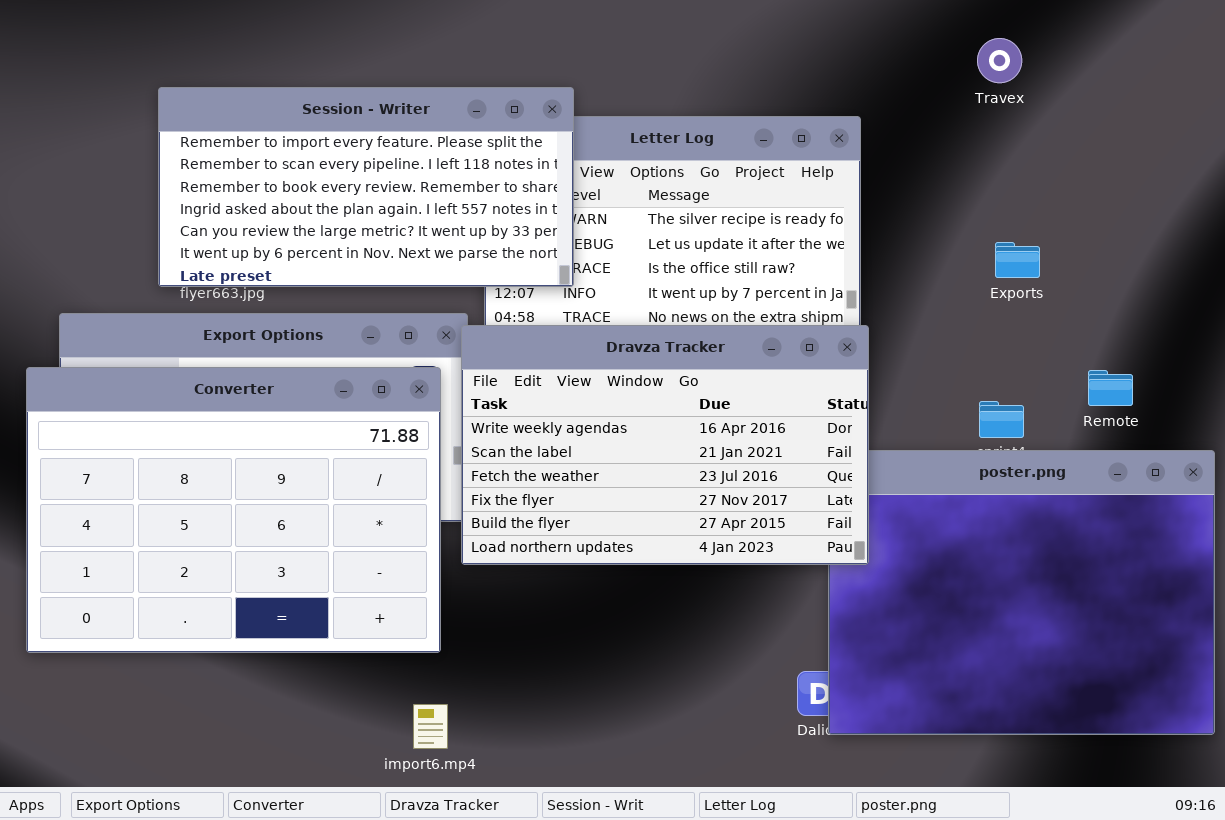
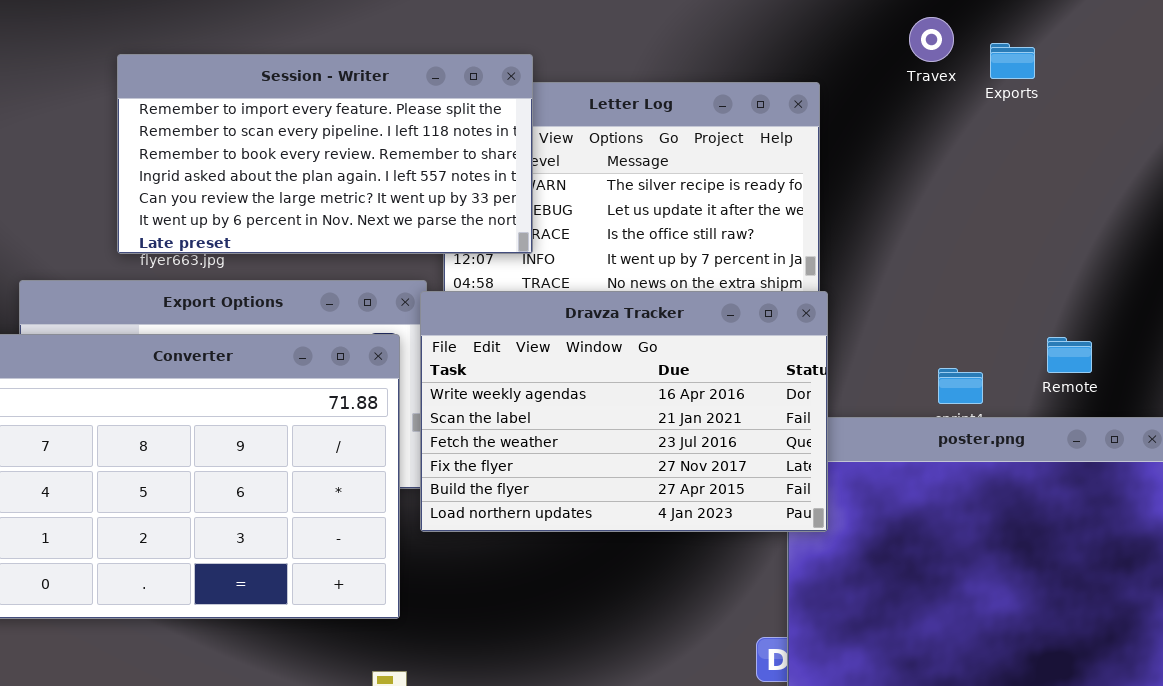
Travex: [977,38,1022,83] -> [909,17,954,62], moved
Exports: [995,242,1040,278] -> [990,43,1035,79], moved

